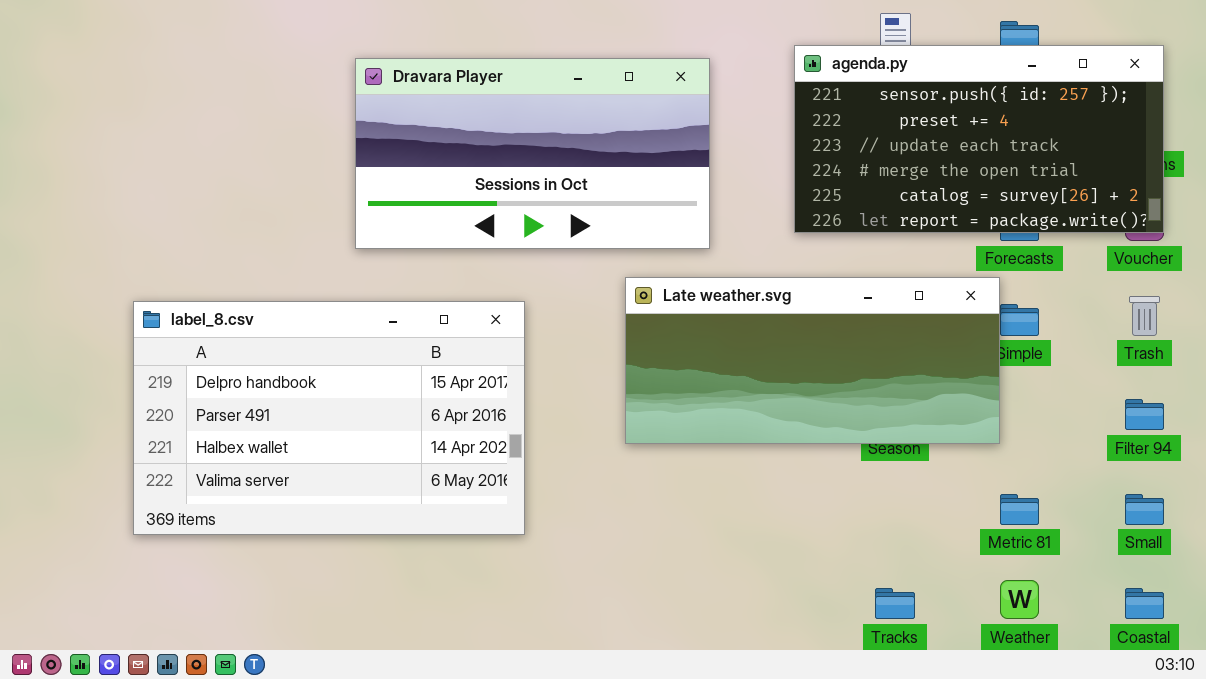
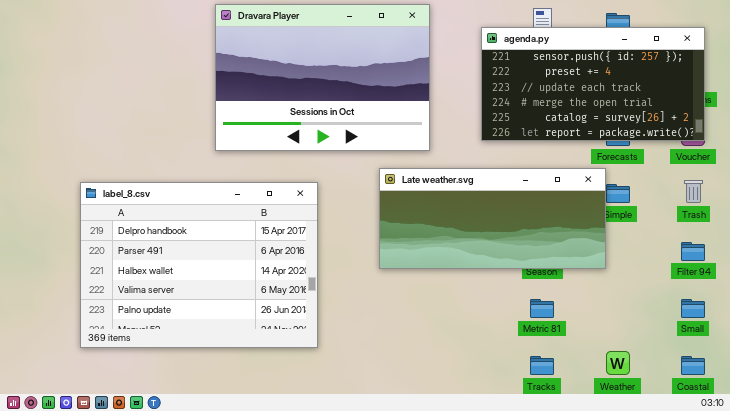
Dravara Player: [355,58,710,249] -> [215,4,430,151], resized
label_8.csv: [133,301,525,535] -> [80,182,318,348], resized
Metric 81: [1000,494,1039,525] -> [530,299,554,318], moved

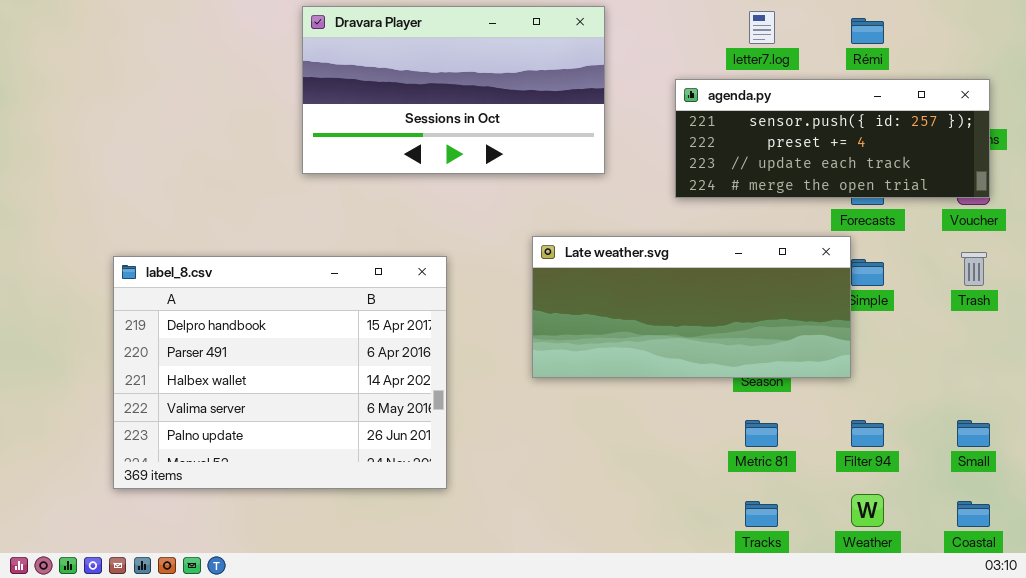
Dravara Player: [215,4,430,151] -> [302,6,605,174], resized
agenda.py: [481,27,705,141] -> [675,79,990,198], resized
Filter 94: [681,242,705,261] -> [851,420,884,447], moved

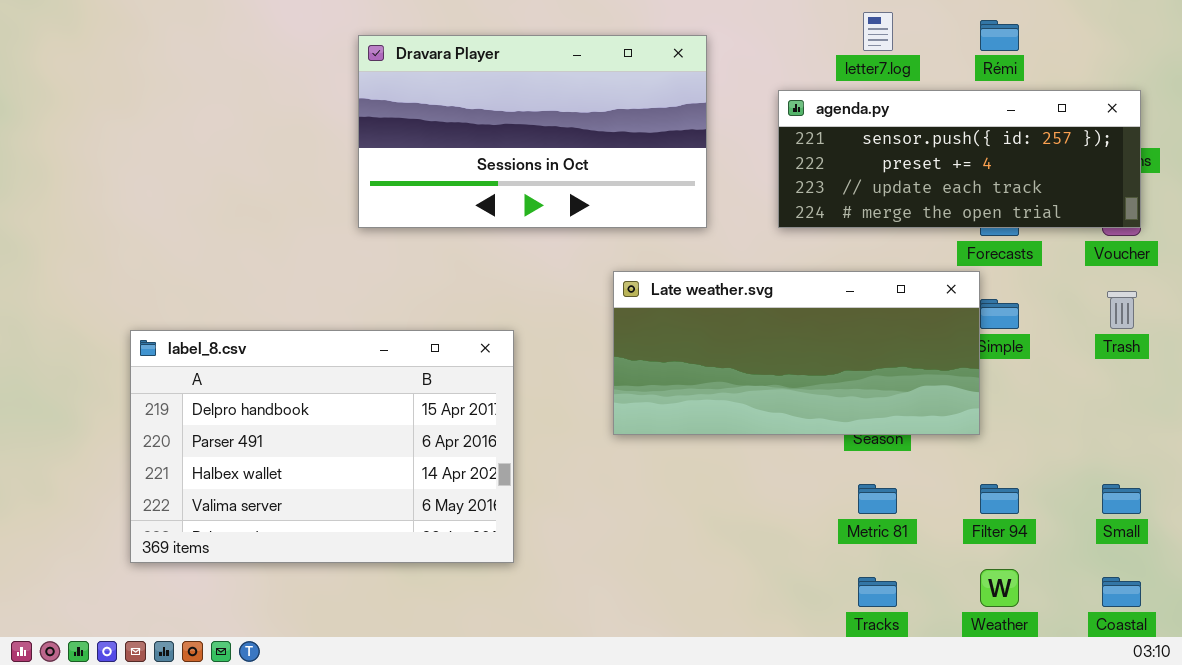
Dravara Player: [302,6,605,174] -> [358,35,707,228], moved
label_8.csv: [113,256,447,489] -> [130,330,514,563], resized

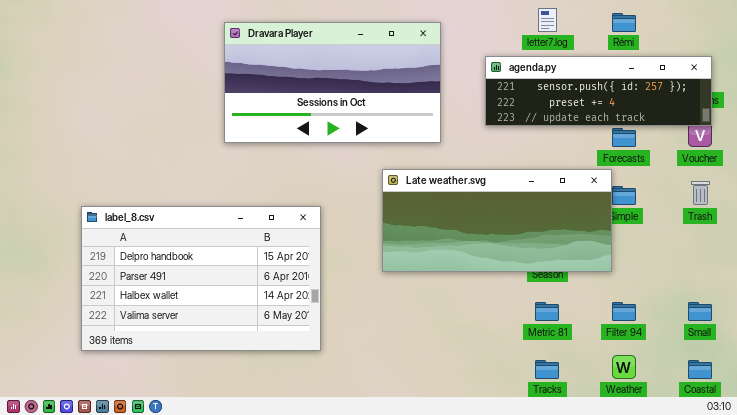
agenda.py: [778,90,1141,228] -> [485,56,712,126], resized

